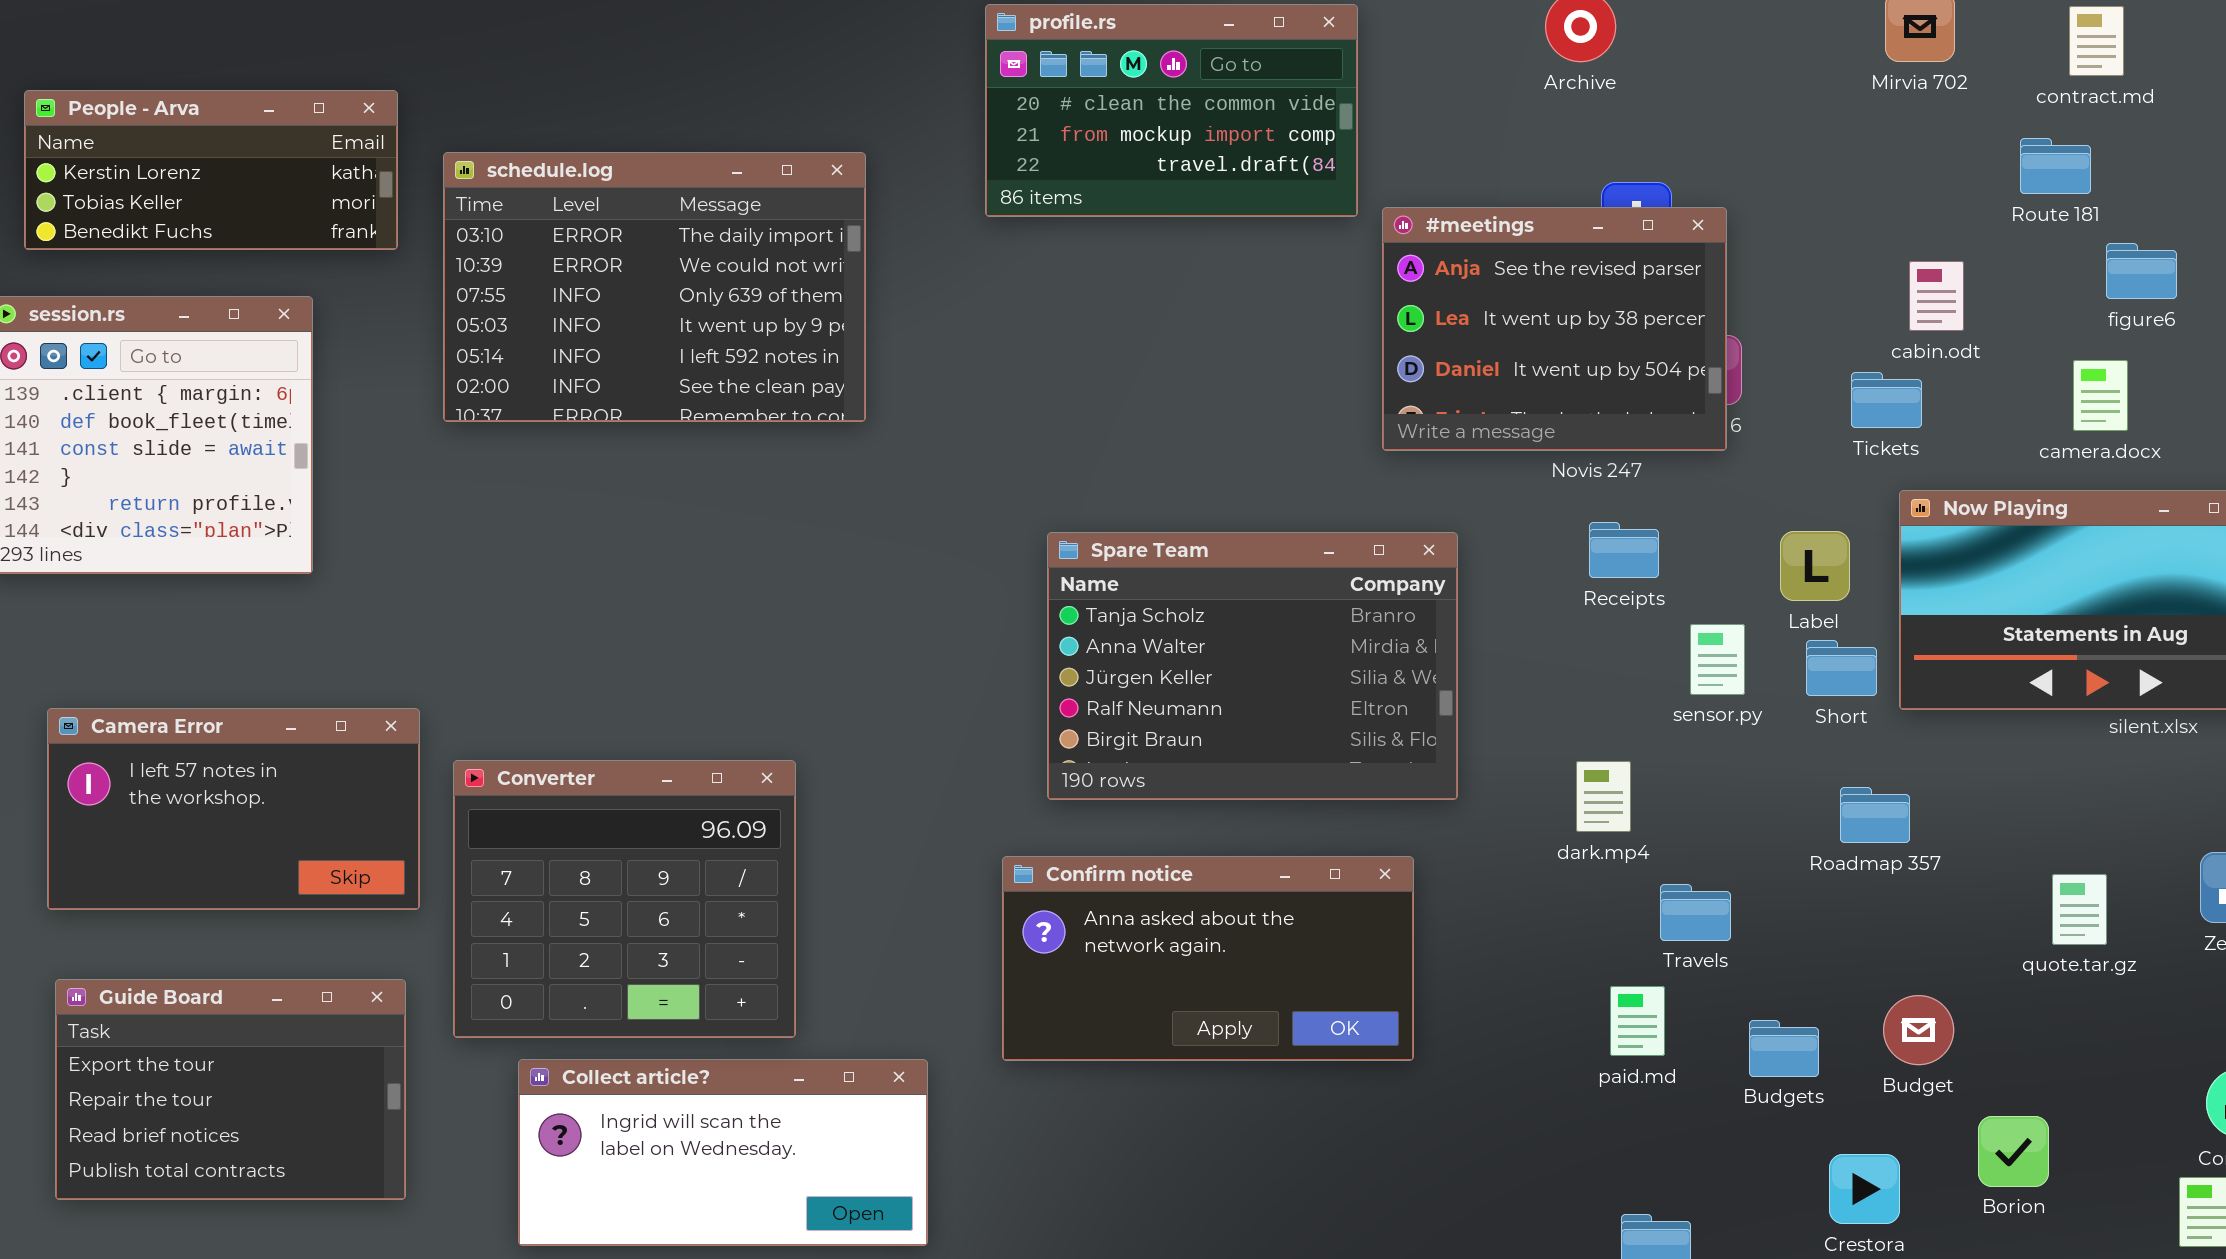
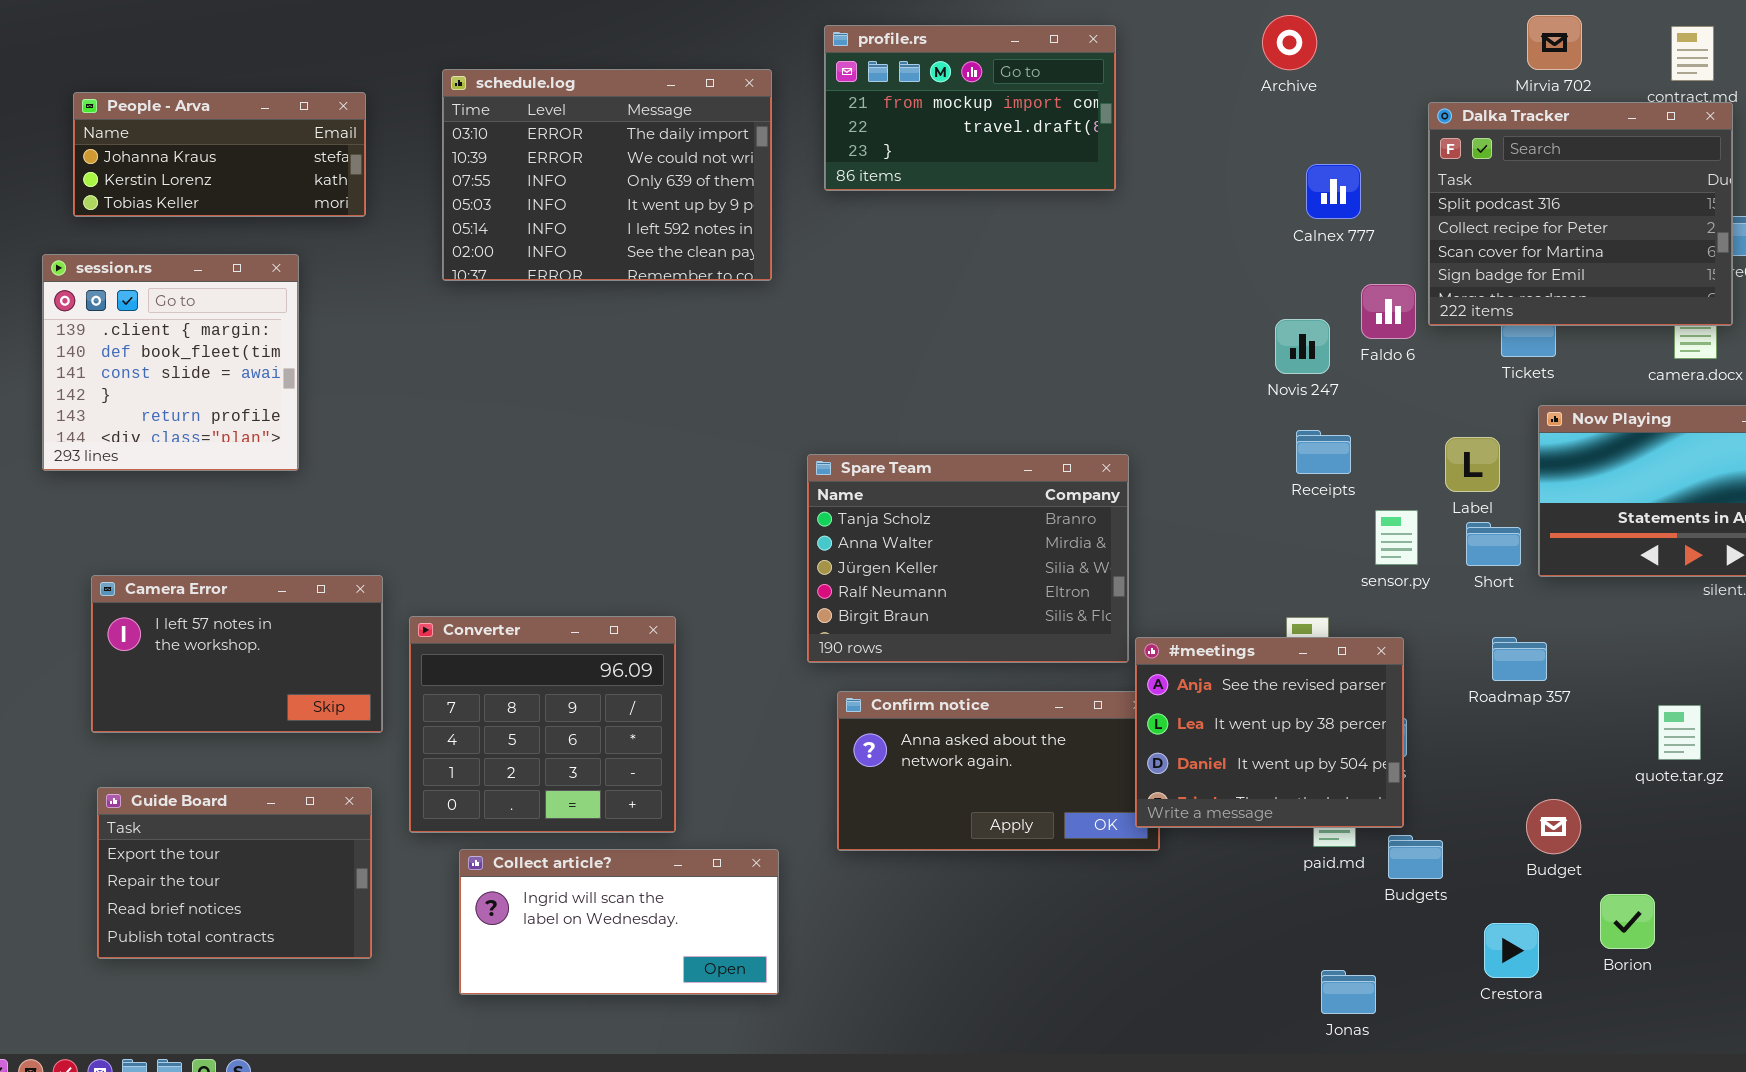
profile.rs: [985,4,1358,217] -> [824,25,1116,191], scrolled down 1 row
People - Arva: [24,90,398,250] -> [73,92,366,217], scrolled up 1 row
Dalka Tracker: none -> [1428,102,1733,326], opened
schedule.log: [443,152,866,422] -> [442,69,772,281], moved
#meetings: [1382,207,1727,451] -> [1135,637,1404,828], moved
Spare Team: [1047,532,1458,800] -> [807,454,1129,663], moved
Budgets: [1749,1020,1819,1077] -> [1388,835,1443,879], moved

